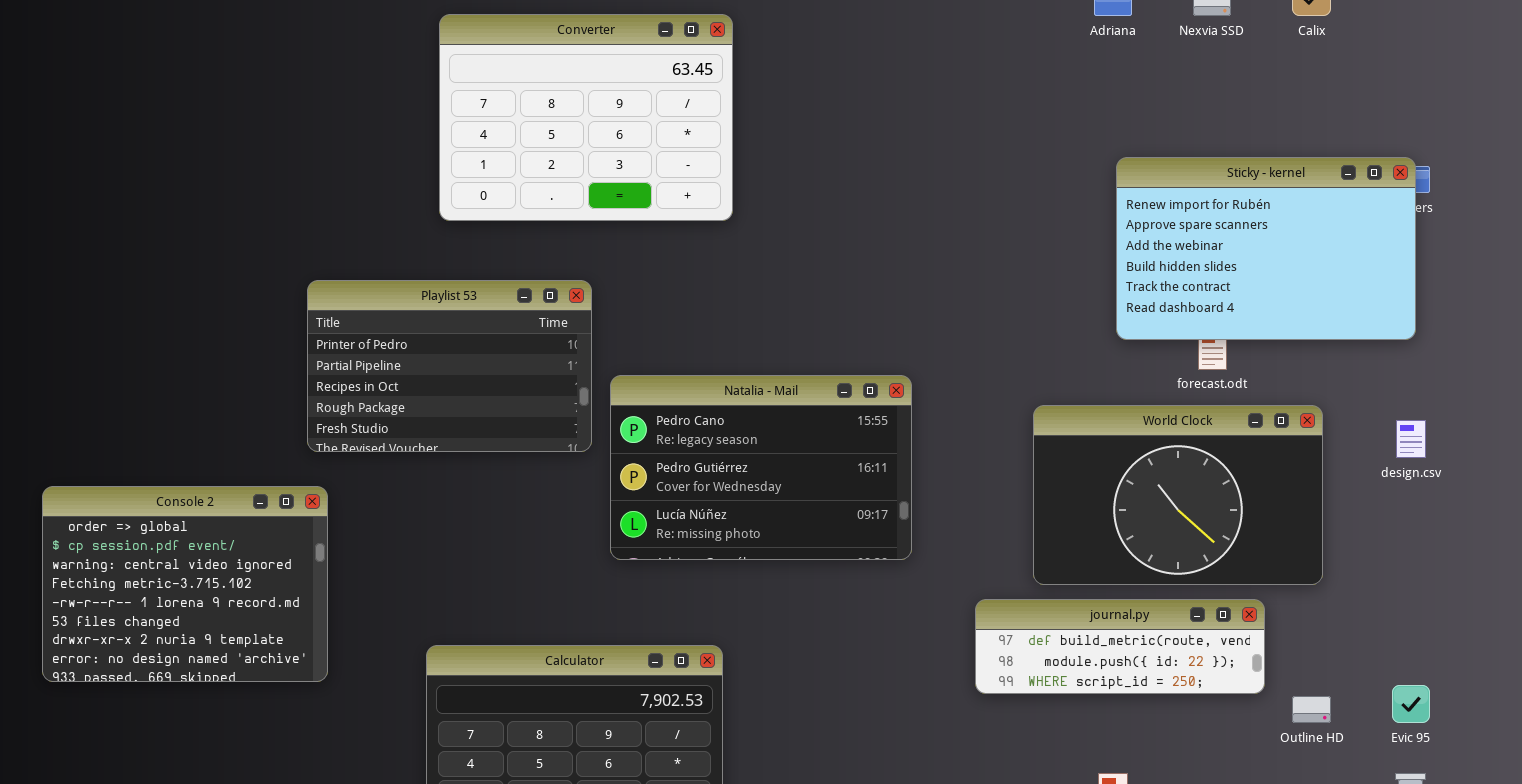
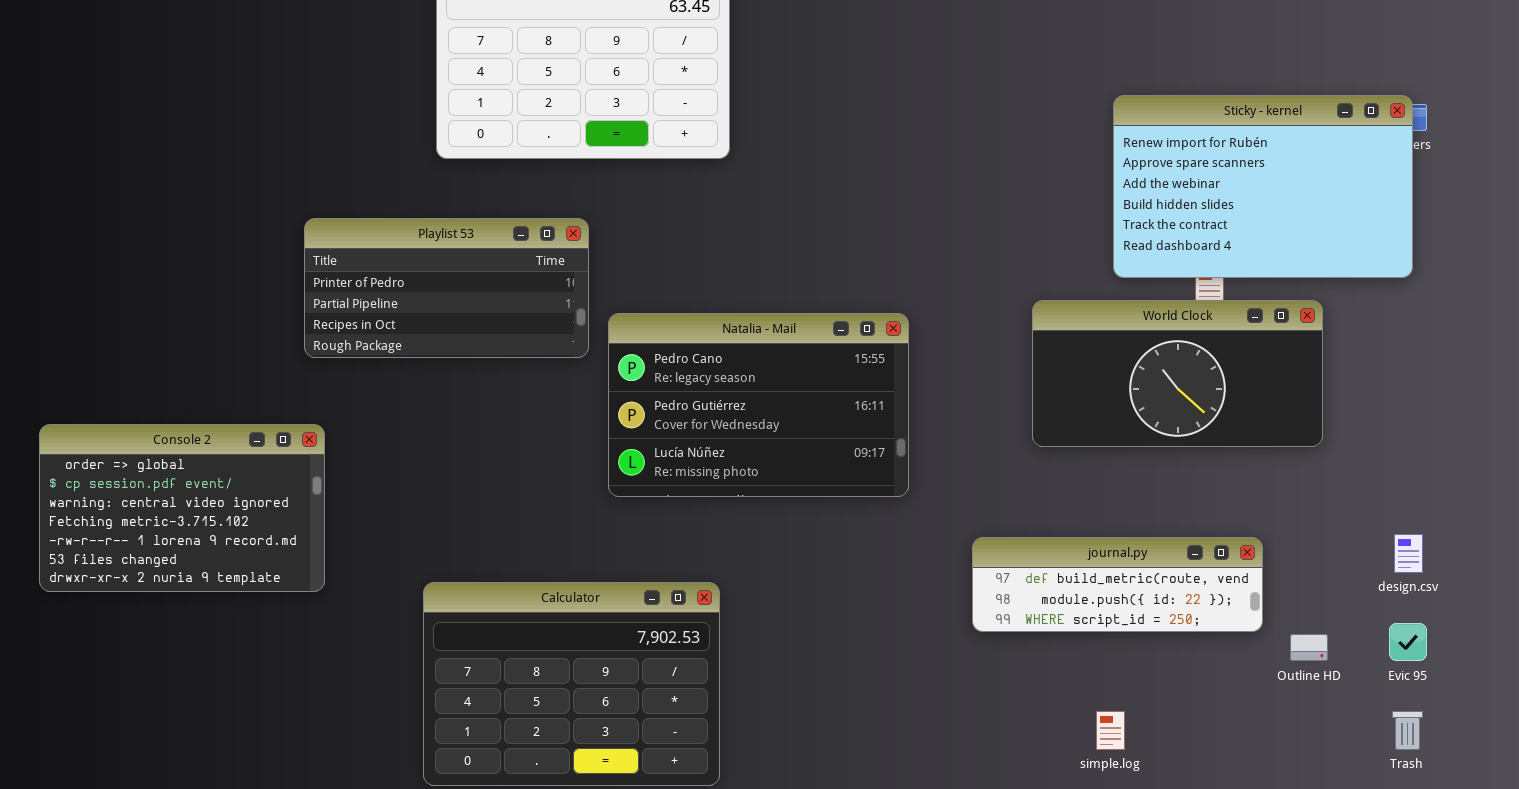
Playlist 53: [307,280,592,452] -> [304,218,589,358], resized
World Clock: [1033,405,1323,585] -> [1032,300,1323,447], moved, resized
design.csv: [1396,420,1426,458] -> [1394,534,1423,573], moved
Console 2: [42,486,328,682] -> [39,424,325,592], resized

